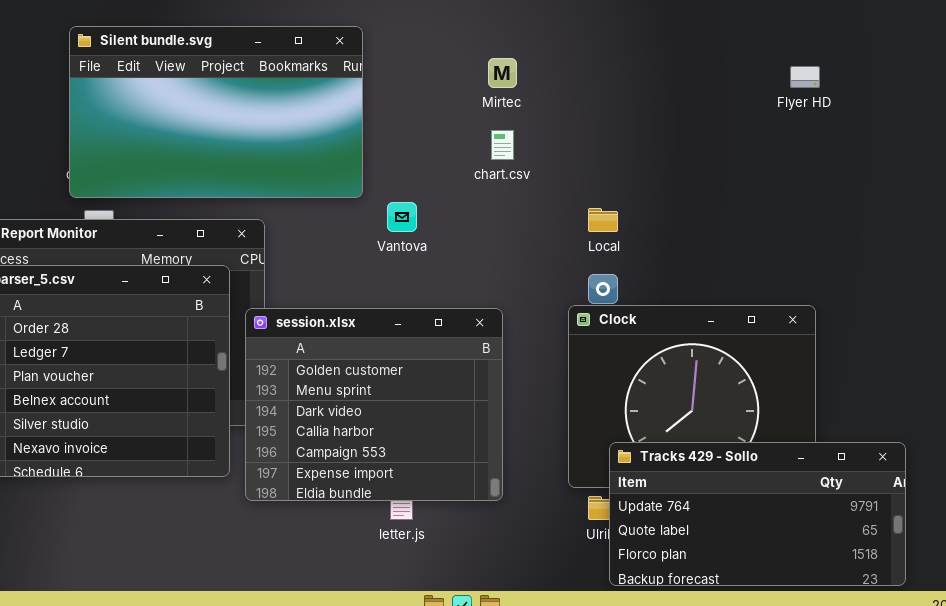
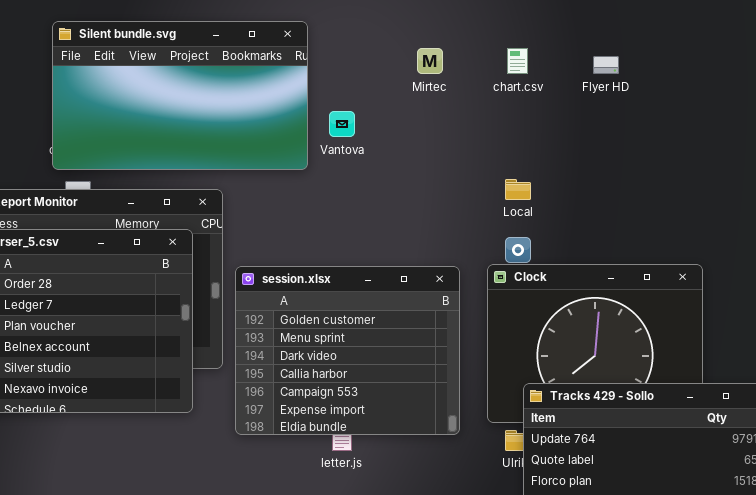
Flyer HD: [790,66,820,88] -> [593,56,619,74], moved
chart.csv: [491,130,514,160] -> [507,48,528,74], moved
Vantova: [387,202,417,232] -> [329,111,355,137], moved
session.xlsx: [245,308,503,501] -> [235,266,460,435], moved

